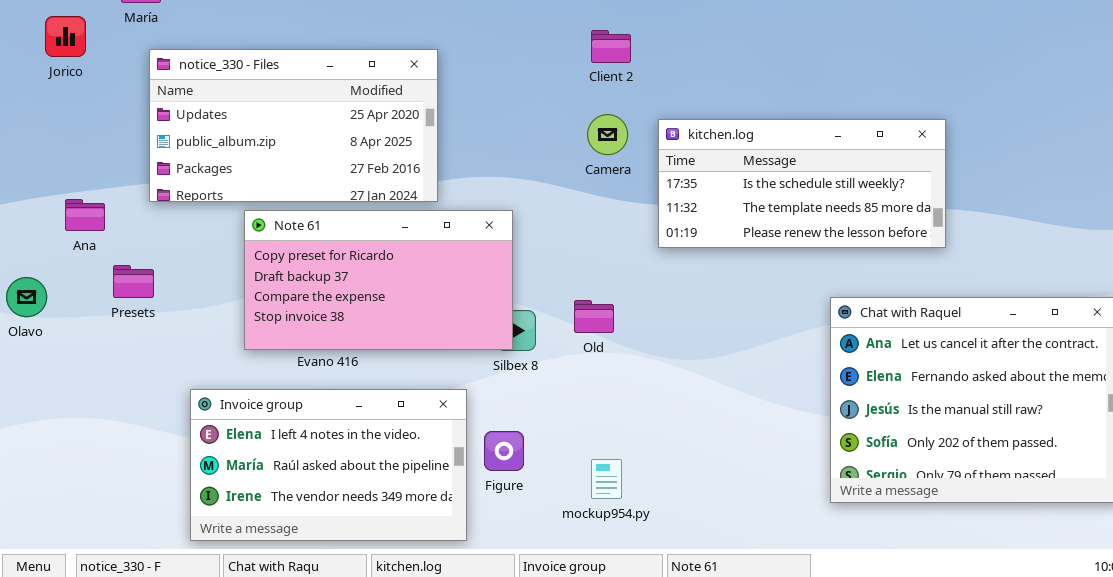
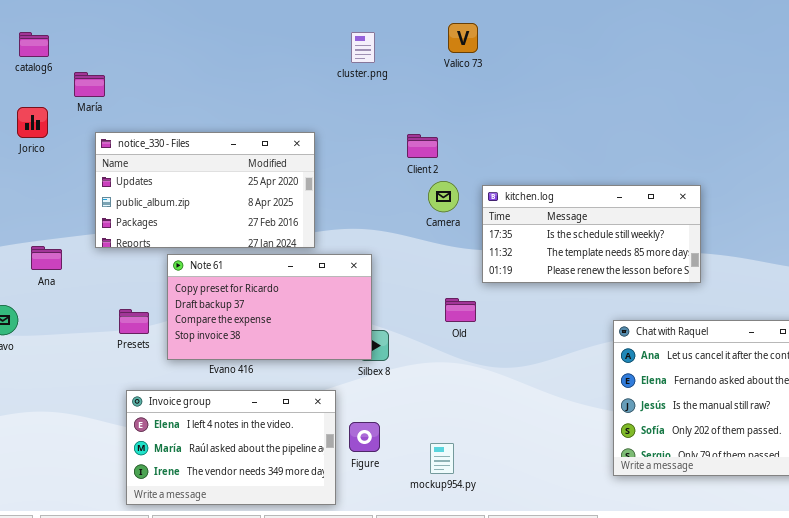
Client 2: [591,30,631,63] -> [407,134,438,158], moved
Presets: [113,265,154,298] -> [119,309,149,334], moved
Old: [574,300,614,333] -> [445,298,476,322], moved

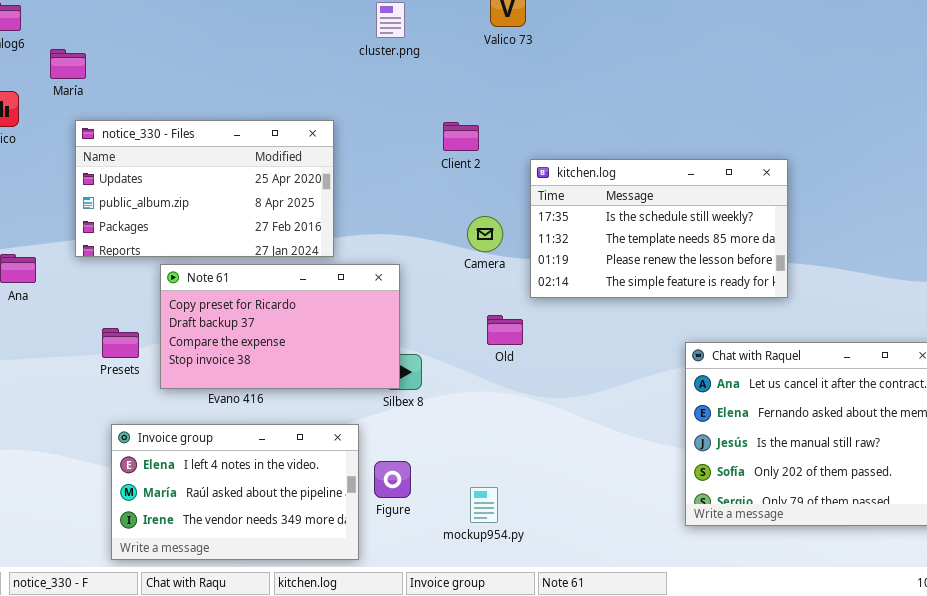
Camera: [428,181,459,212] -> [467,216,503,252], moved
kitchen.log: [482,185,701,283] -> [530,159,788,298], resized

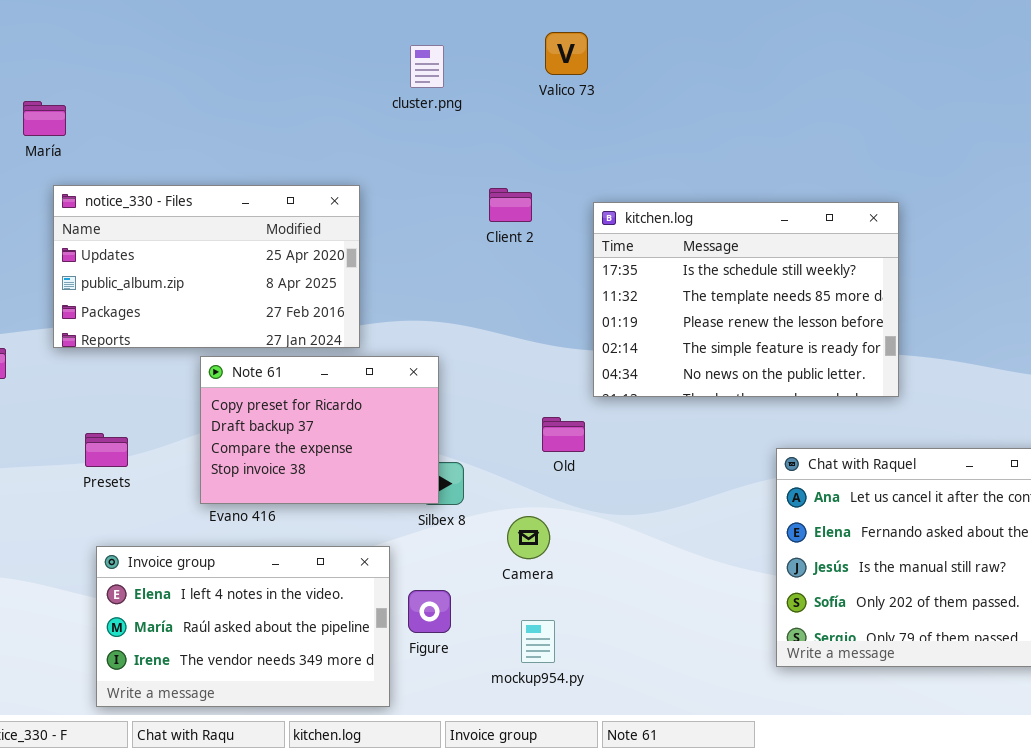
kitchen.log: [530,159,788,298] -> [593,202,899,397], resized
Camera: [467,216,503,252] -> [507,516,550,559], moved
Note 61: [160,264,400,389] -> [200,356,439,504], resized

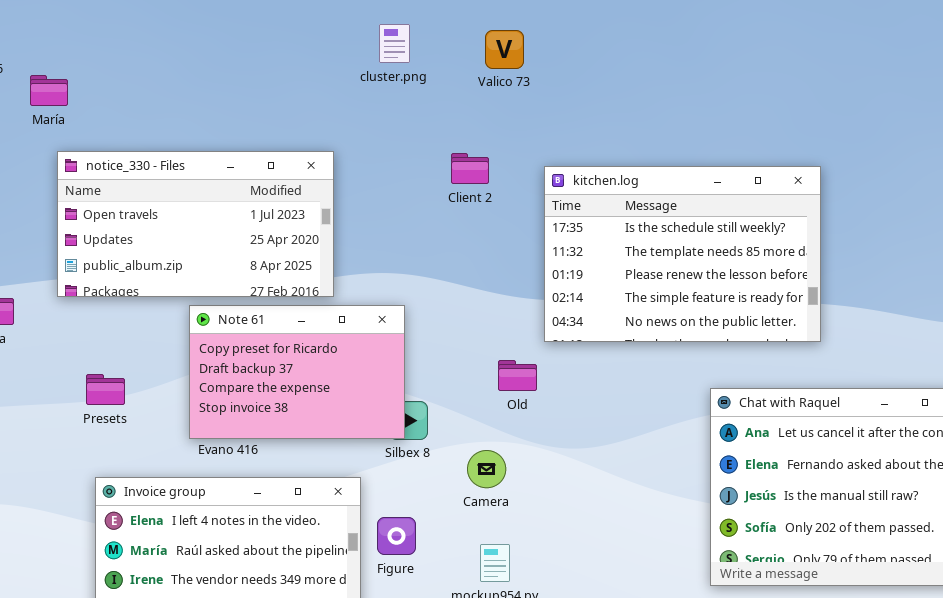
Valico 73: [545,32,588,75] -> [485,30,524,69], moved
notice_330 - Files: [53,185,360,348] -> [57,151,334,297], scrolled up 1 row

